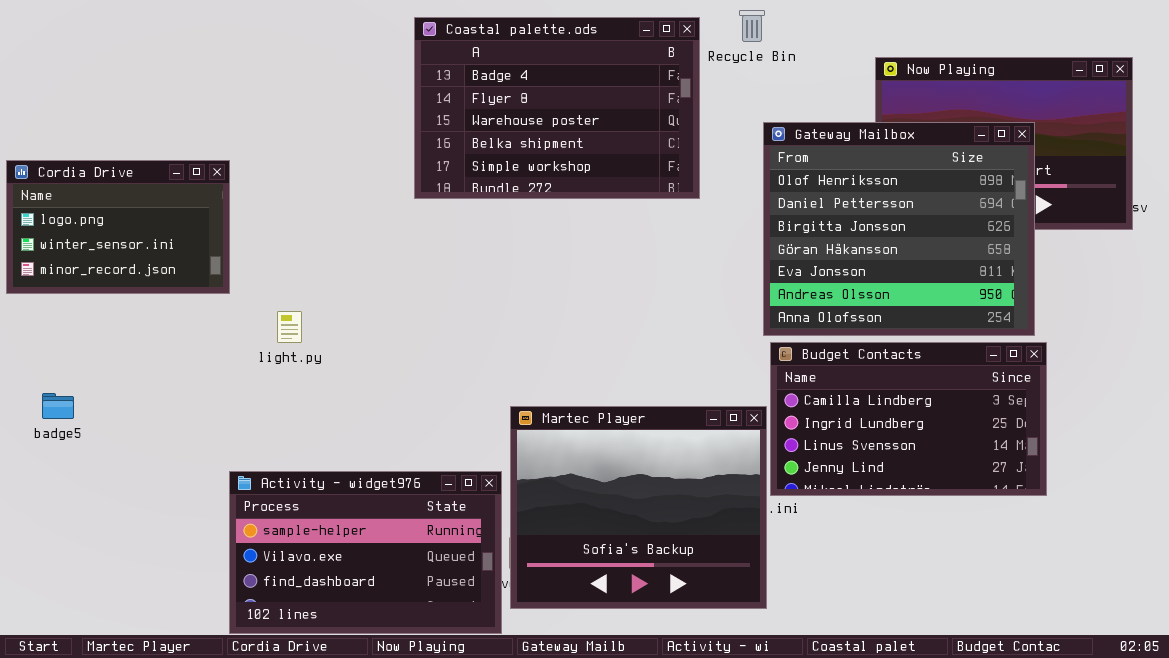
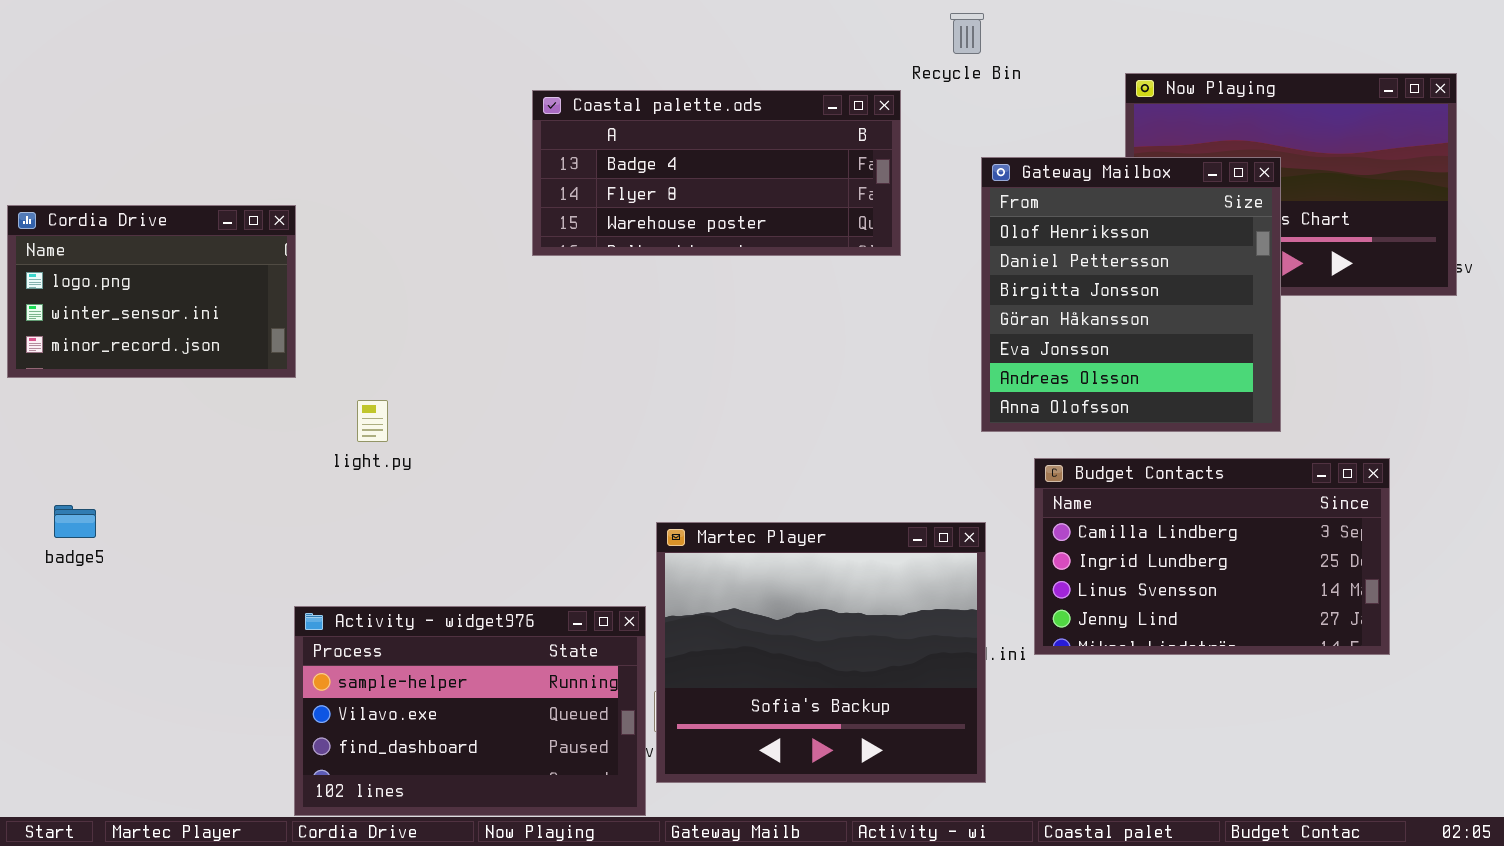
Coastal palette.ods: [414,17,700,199] -> [532,90,901,256], resized
Gateway Mailbox: [763,122,1035,336] -> [981,157,1281,432], resized
Budget Contacts: [770,342,1047,496] -> [1034,458,1390,655], moved

